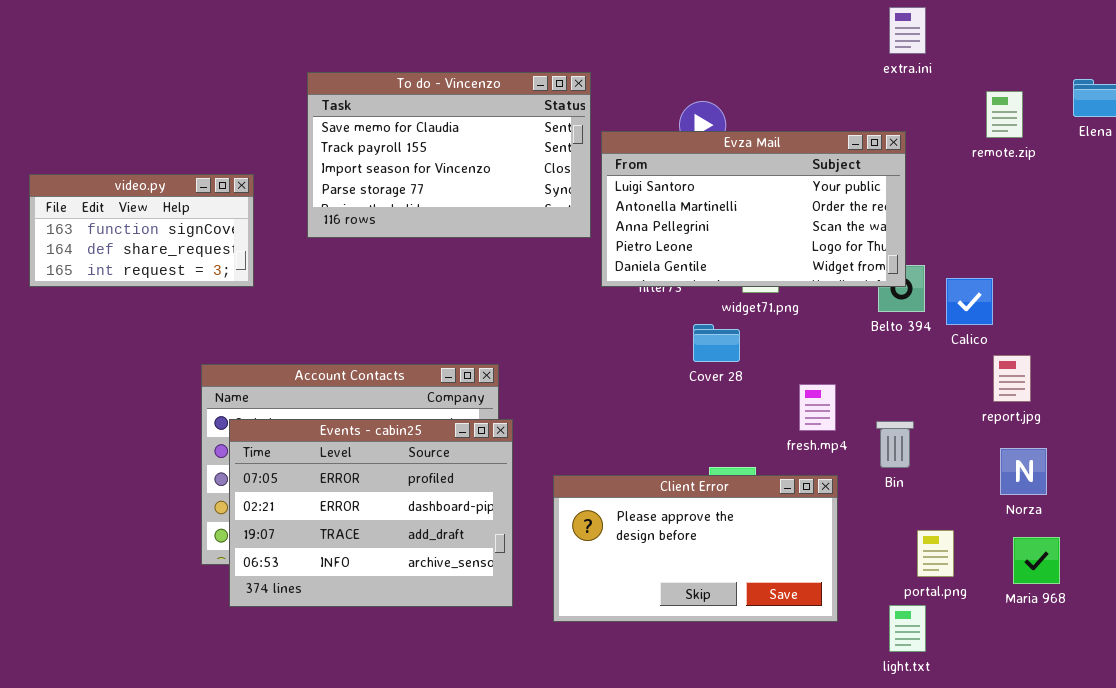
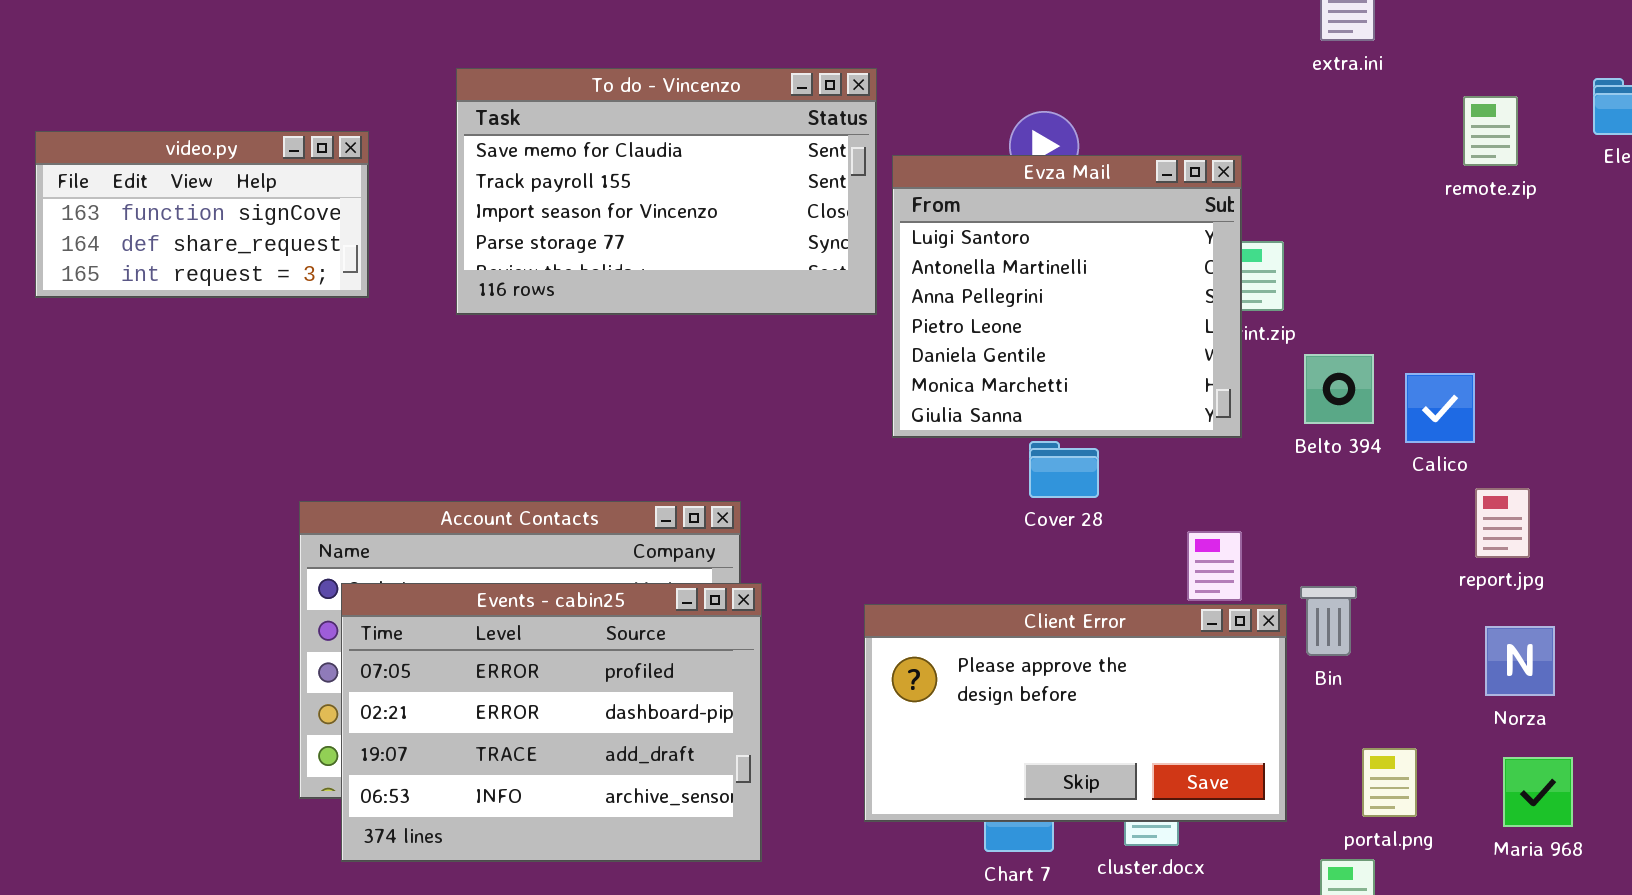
Evza Mail: [601,131,906,287] -> [892,155,1242,438], resized
video.py: [29,174,254,287] -> [35,131,369,298], moved
Client Error: [553,475,838,622] -> [864,604,1287,822], moved

